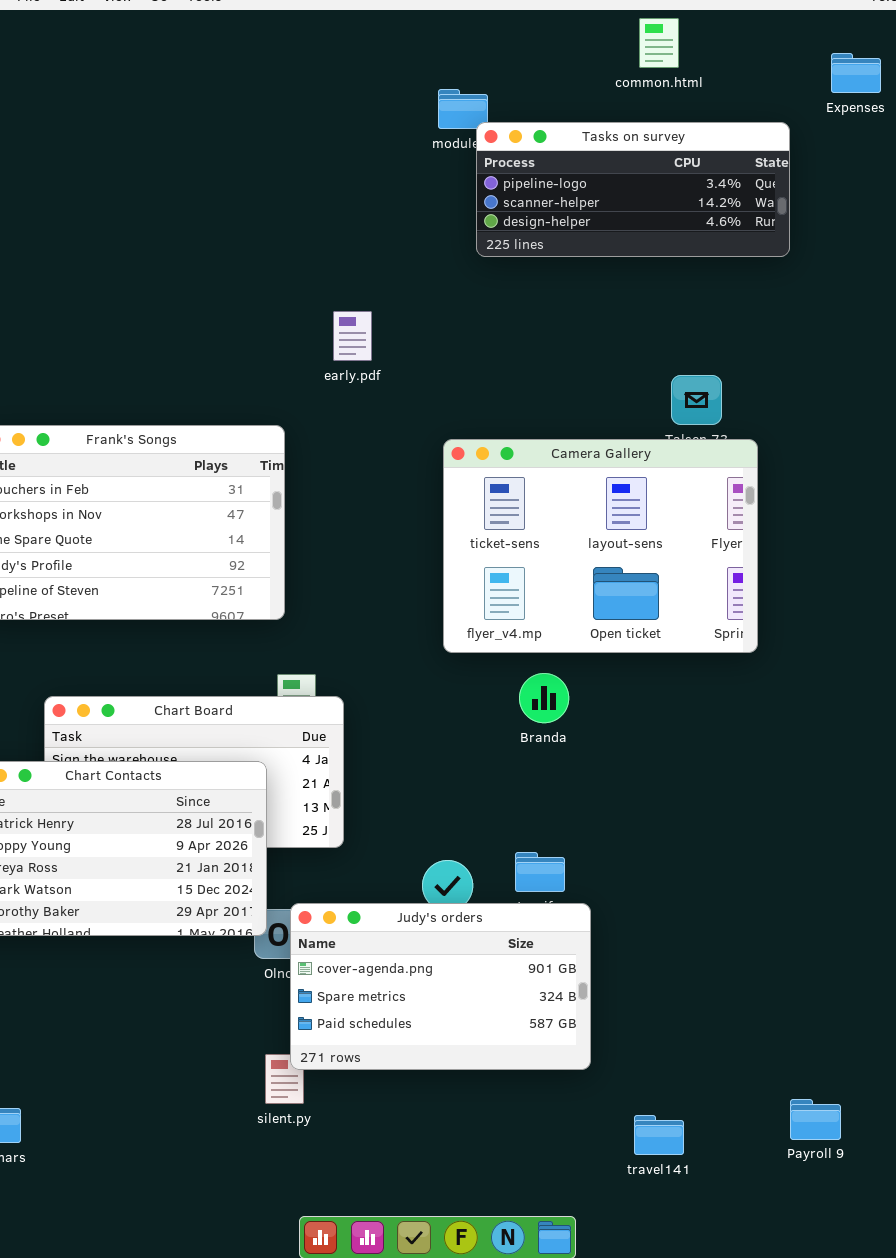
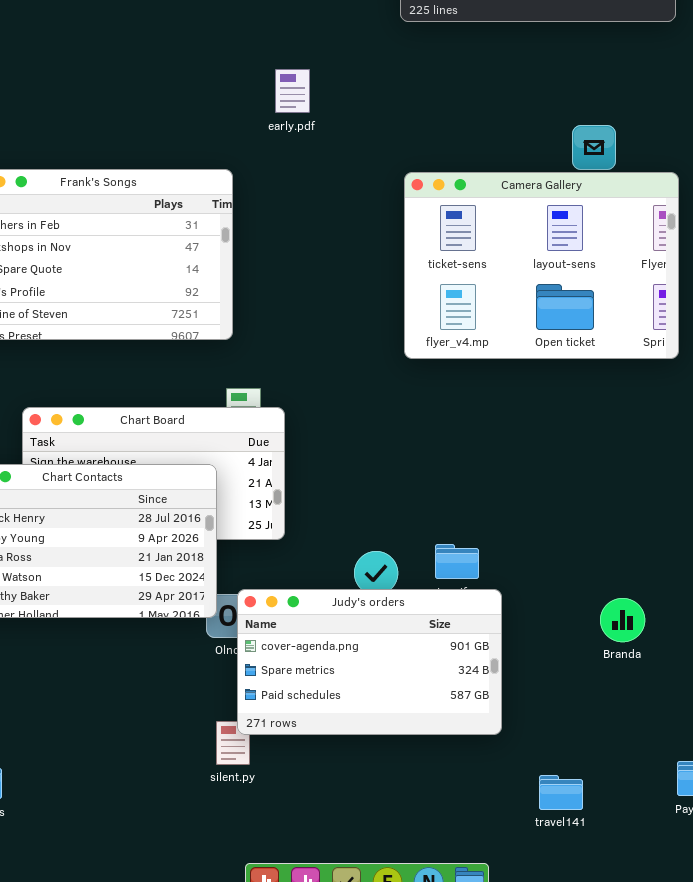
Camera Gallery: [443,439,758,653] -> [404,172,679,359], moved
Branda: [519,673,569,723] -> [600,598,645,642], moved

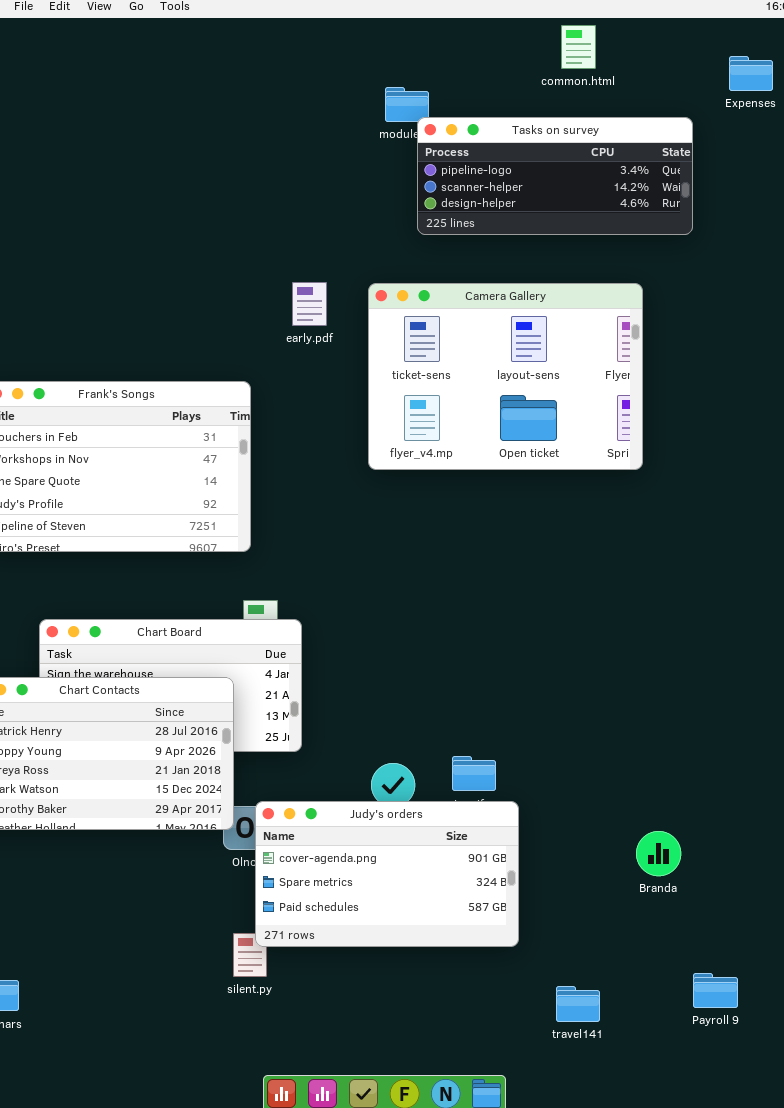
Camera Gallery: [404,172,679,359] -> [368,283,643,470], moved
Branda: [600,598,645,642] -> [636,831,681,876], moved

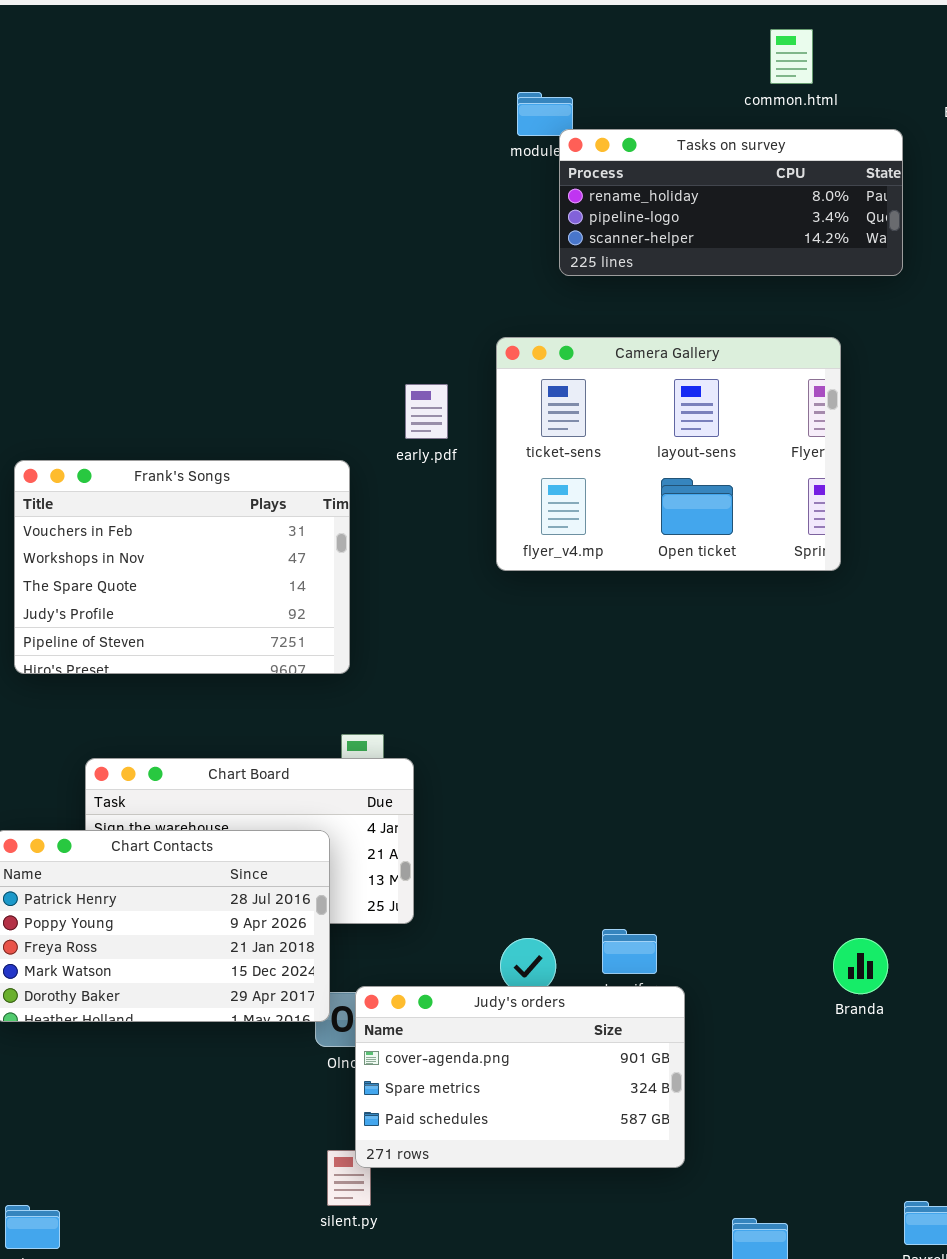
common.html: [561,25,596,69] -> [770,29,813,84], moved
Tasks on survey: [417,117,693,235] -> [559,129,903,276], scrolled up 1 row
early.pdf: [292,282,327,326] -> [405,384,448,439], moved
Branda: [636,831,681,876] -> [833,938,888,994], moved

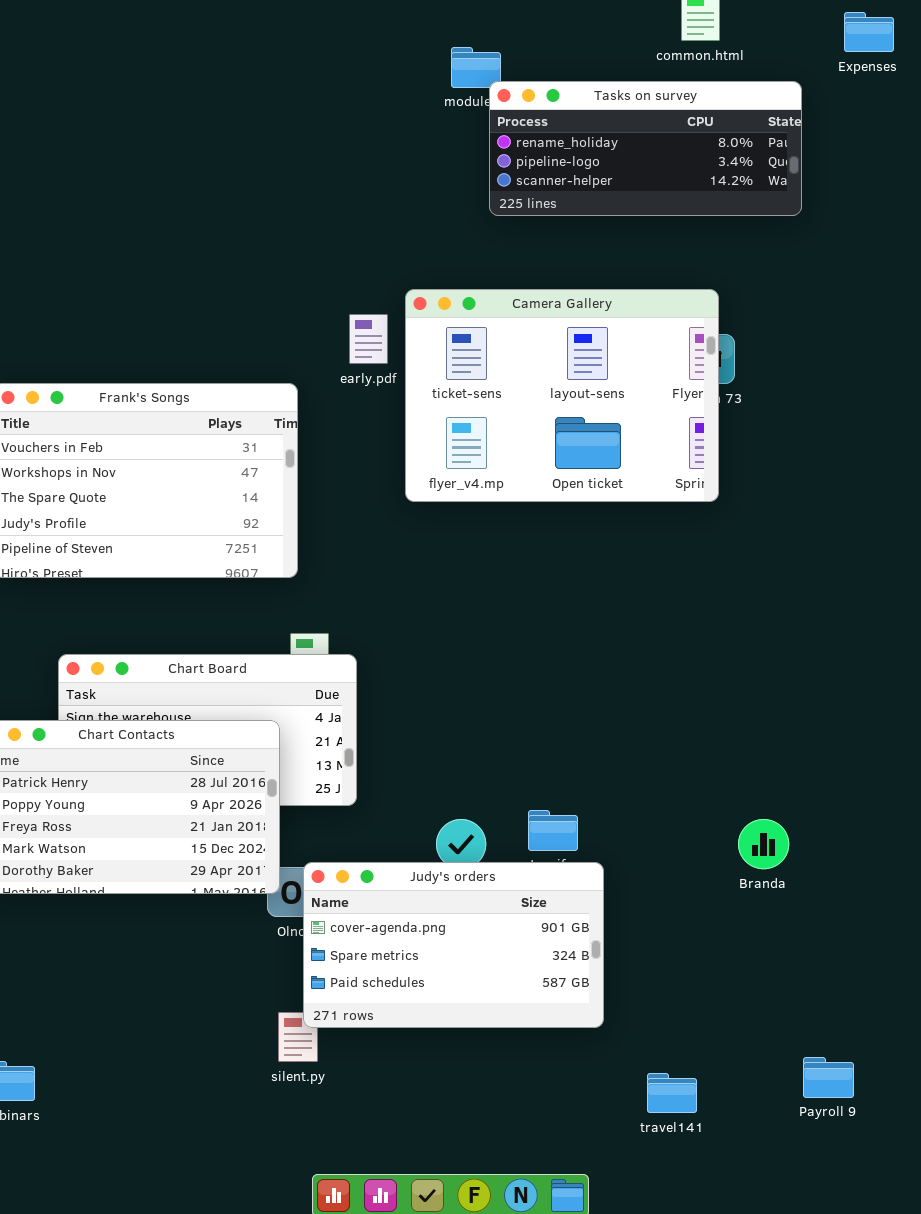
Camera Gallery: [496,337,841,571] -> [405,289,719,502], moved

